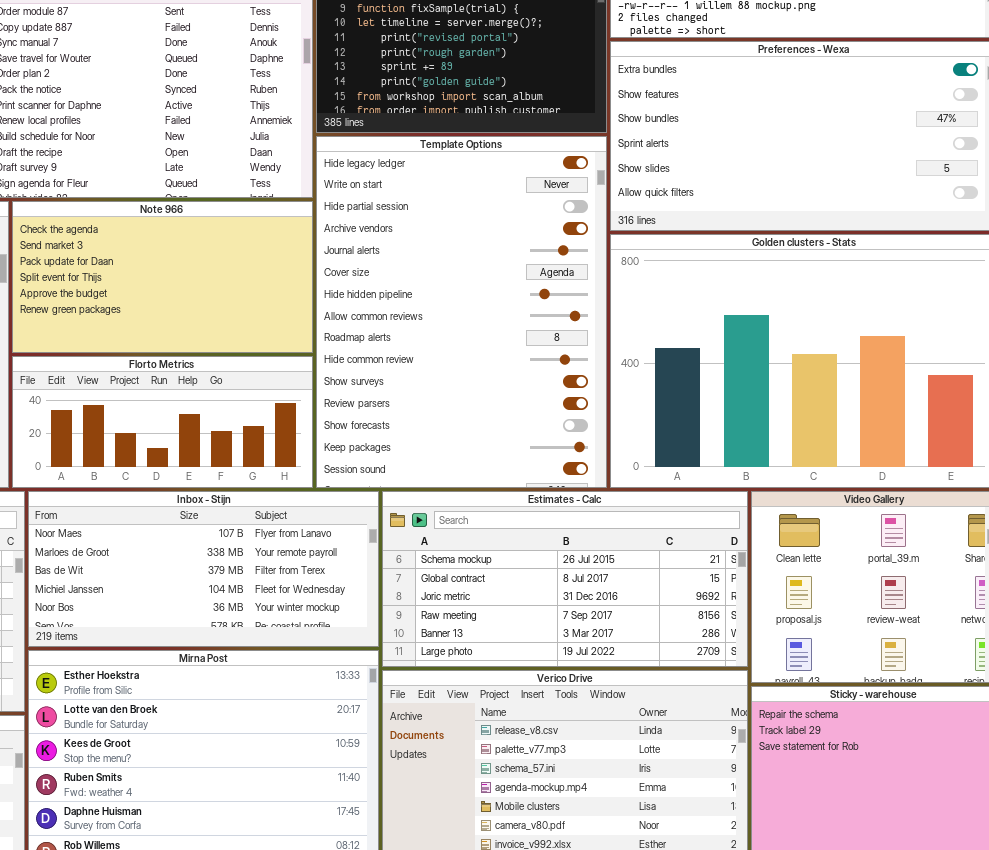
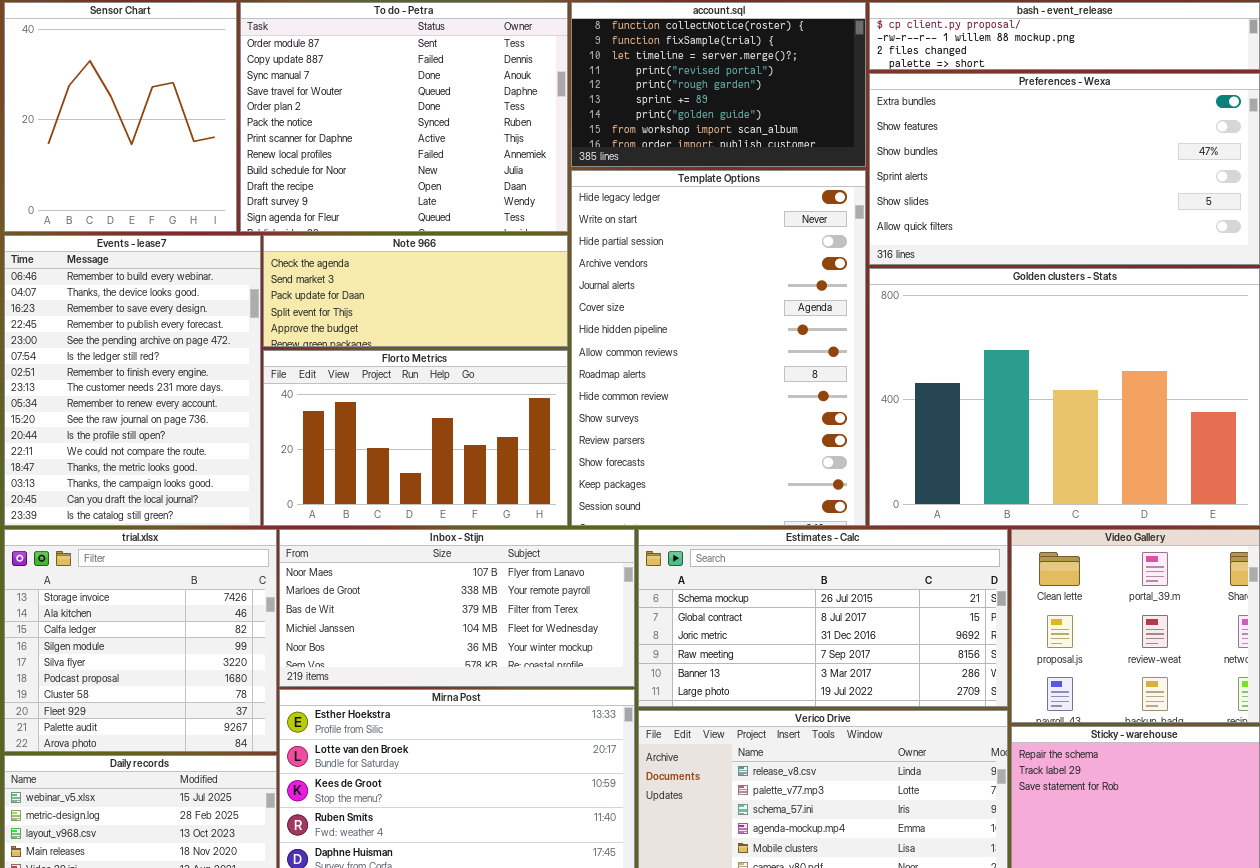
Note 966: [12,201,313,353] -> [263,235,568,347], resized
Florto Metrics: [12,356,313,488] -> [263,350,568,526], resized

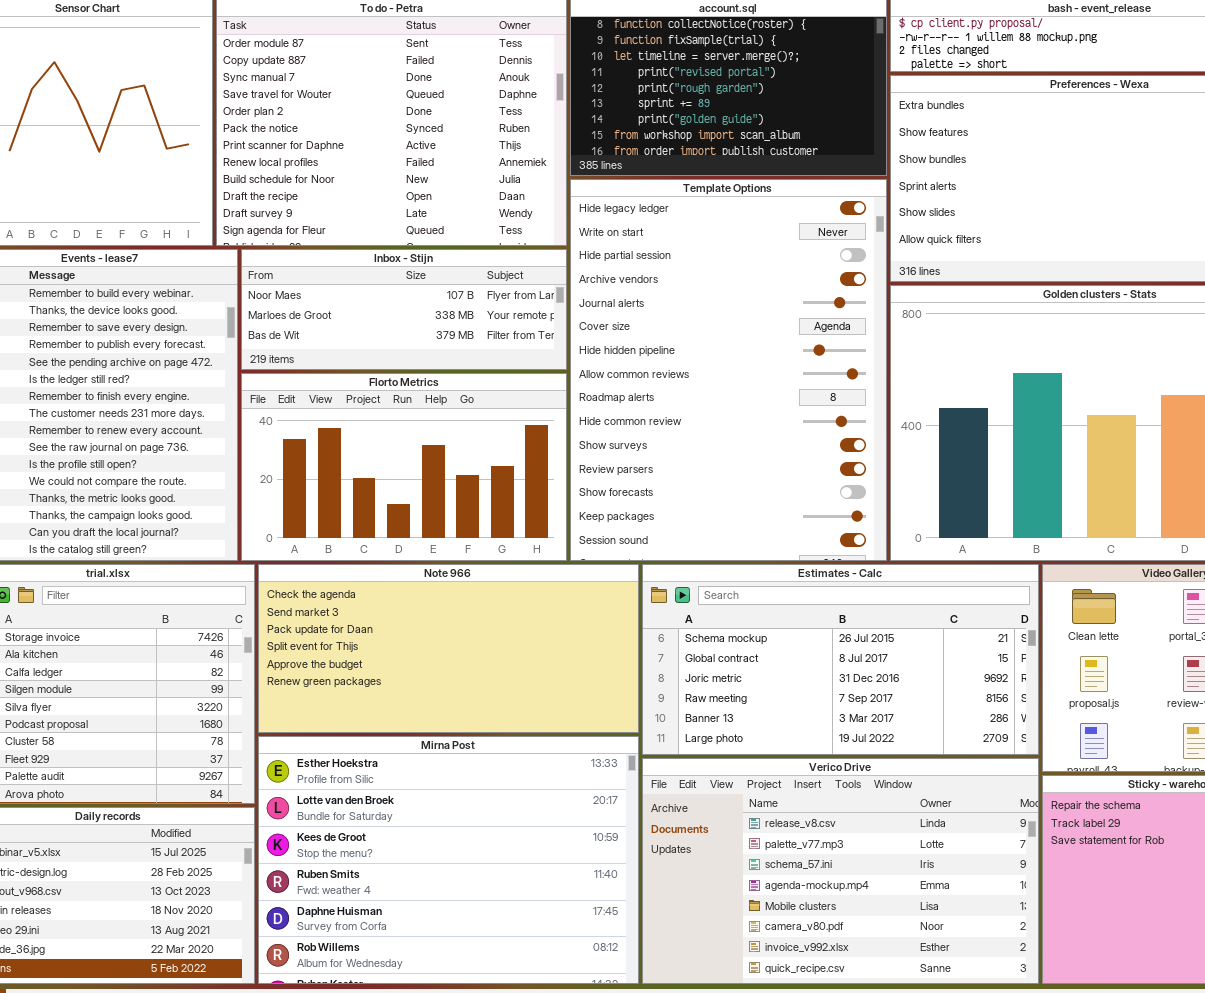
Note 966: [263,235,568,347] -> [258,564,639,733], moved, resized
Inbox - Stijn: [279,529,635,687] -> [241,249,567,370], moved, resized

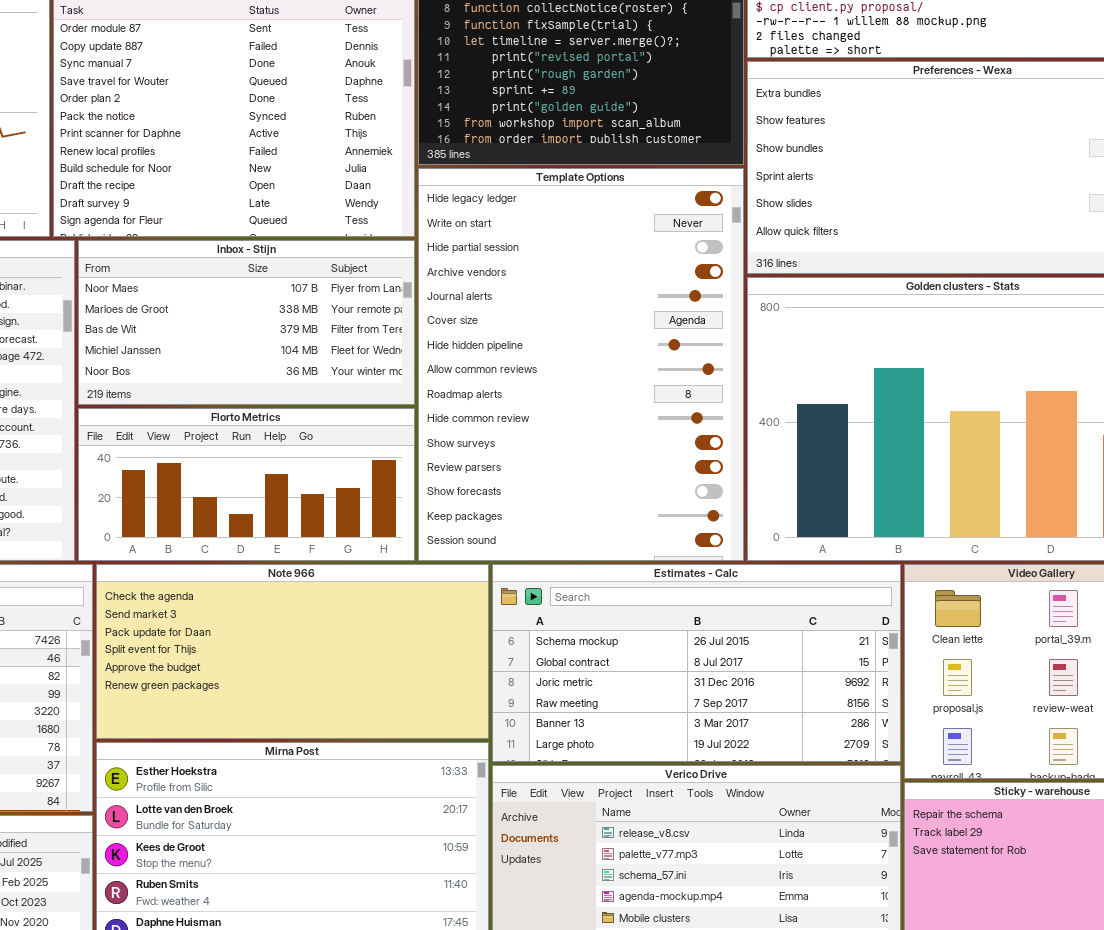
Inbox - Stijn: [241,249,567,370] -> [78,240,415,405], resized
Florto Metrics: [241,373,567,561] -> [78,408,415,561], resized

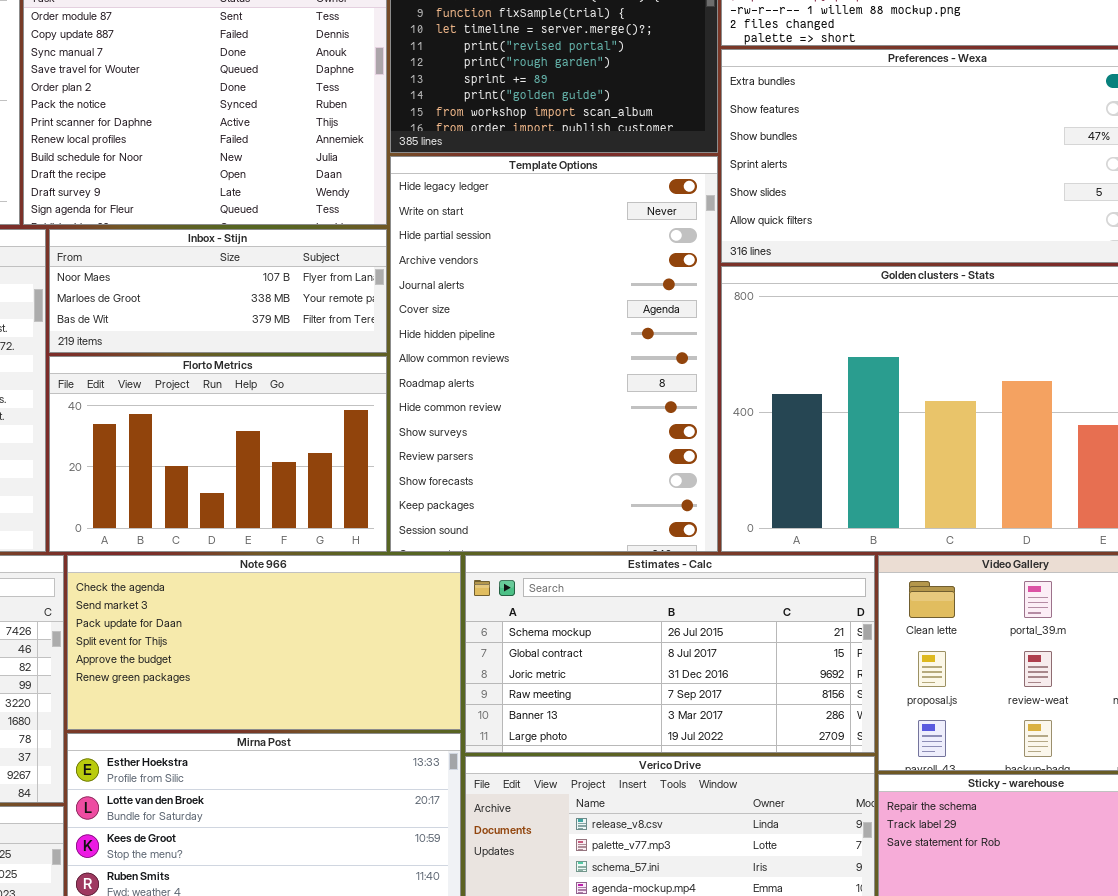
Inbox - Stijn: [78,240,415,405] -> [49,229,387,353], resized
Florto Metrics: [78,408,415,561] -> [49,356,387,552], resized

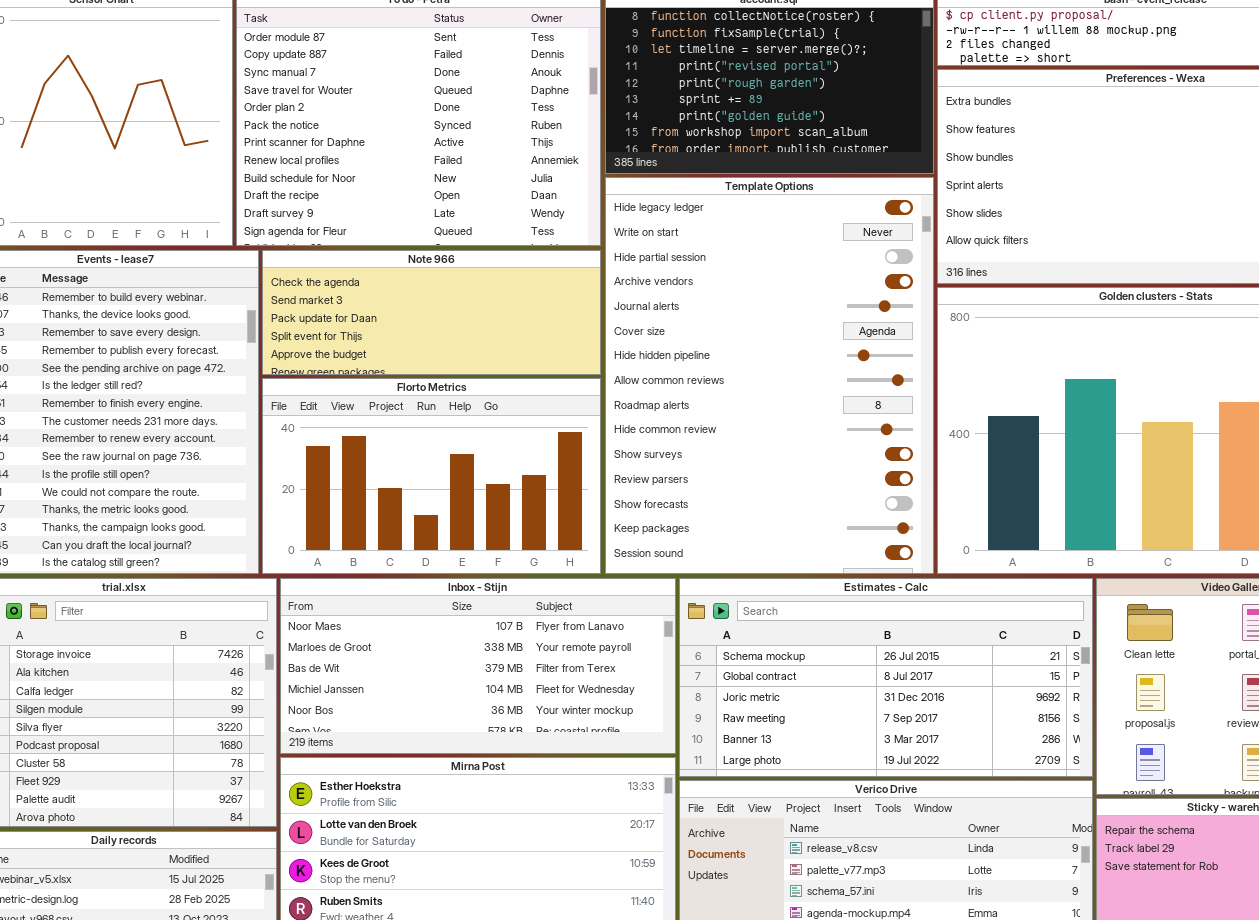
Inbox - Stijn: [49,229,387,353] -> [280,578,676,754], moved, resized
Note 966: [67,555,461,730] -> [262,250,601,375], moved, resized

